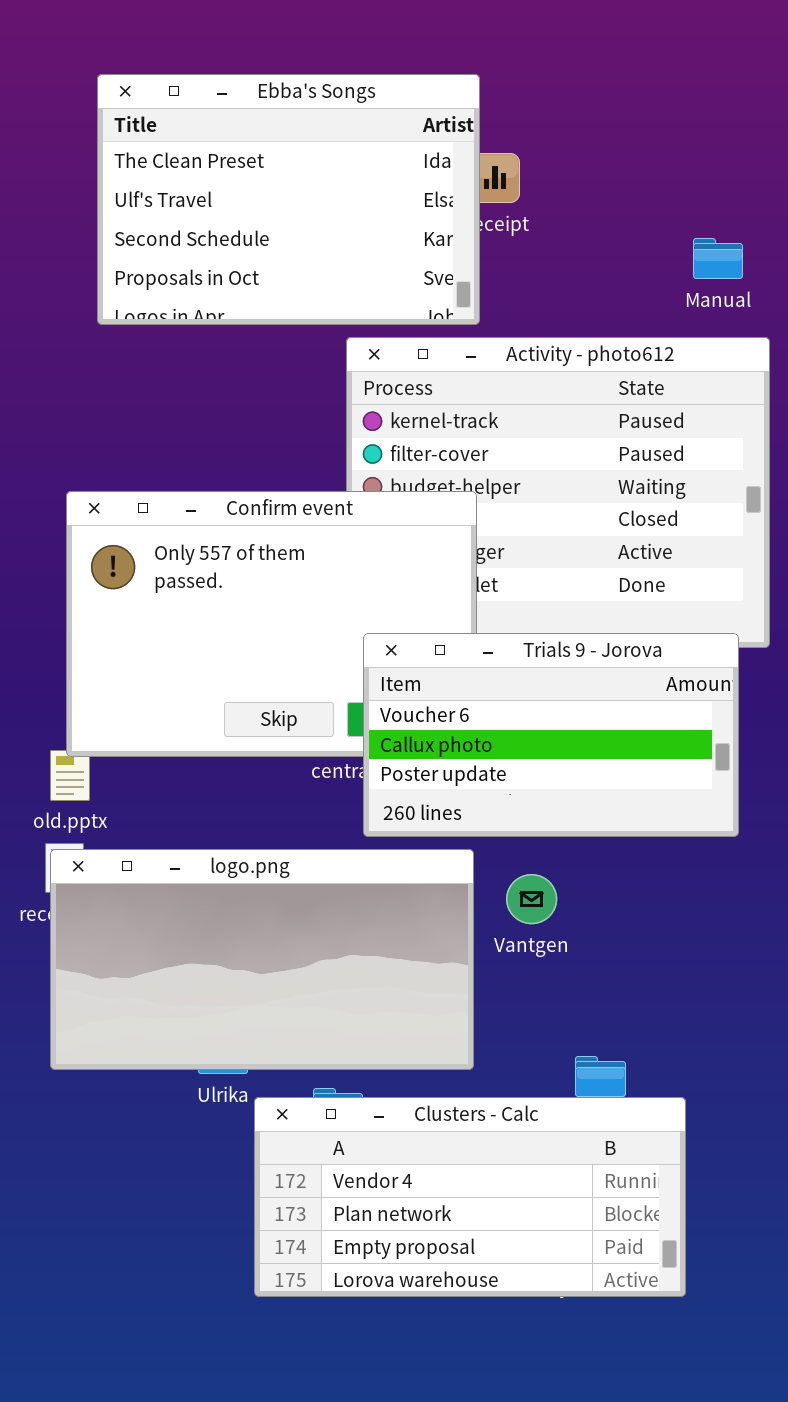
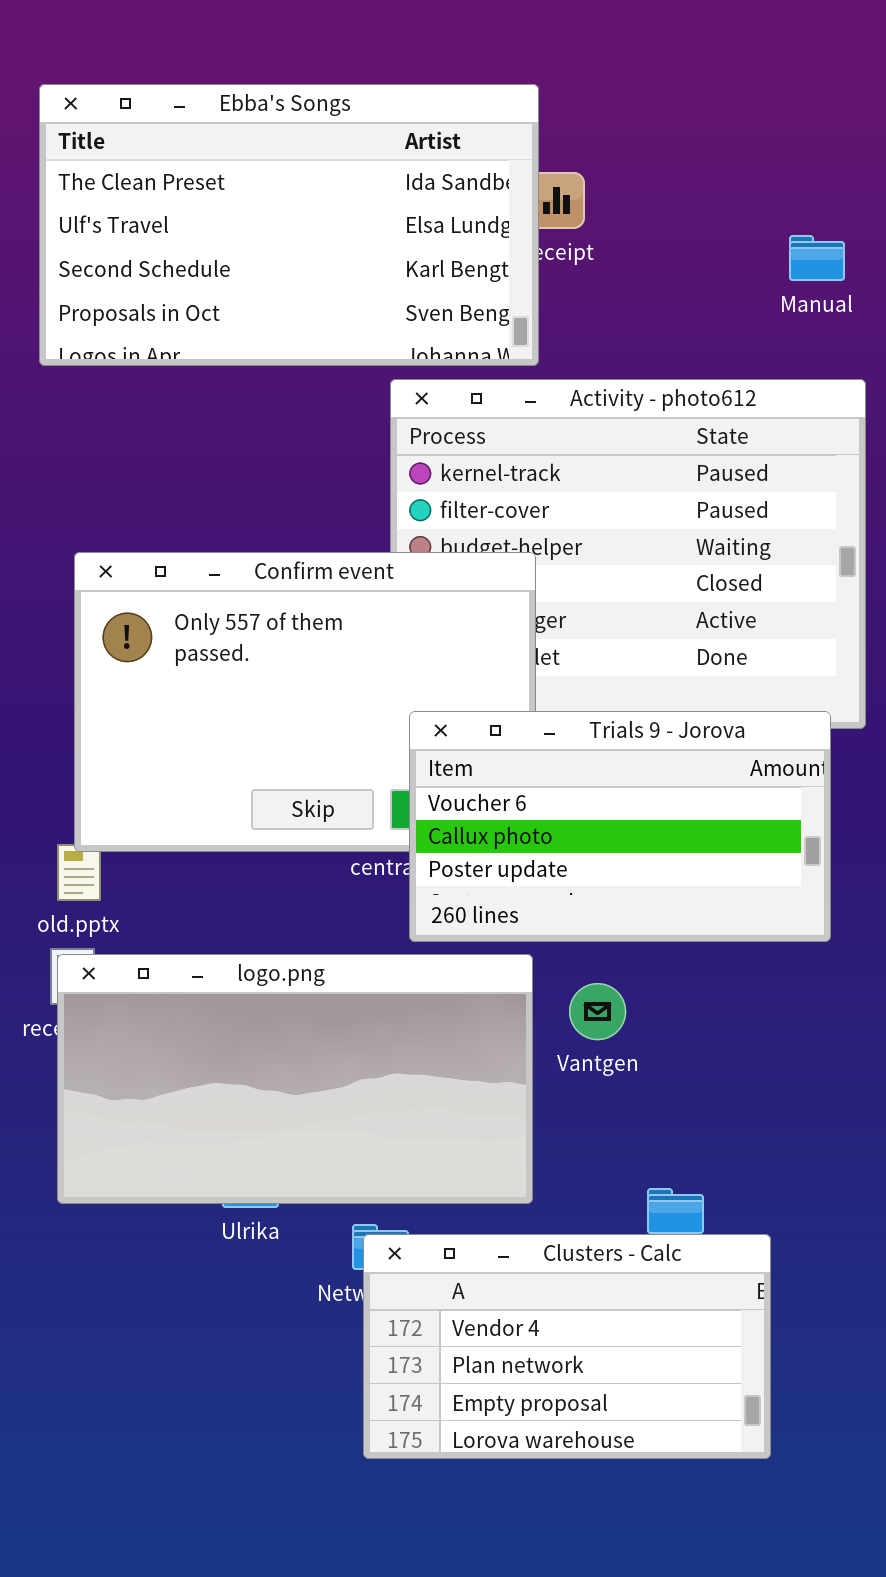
Ebba's Songs: [97,74,480,325] -> [39,84,539,366], resized
Manual: [693,238,743,279] -> [789,235,845,281], moved
Clusters - Calc: [254,1097,686,1297] -> [363,1234,771,1459], resized

